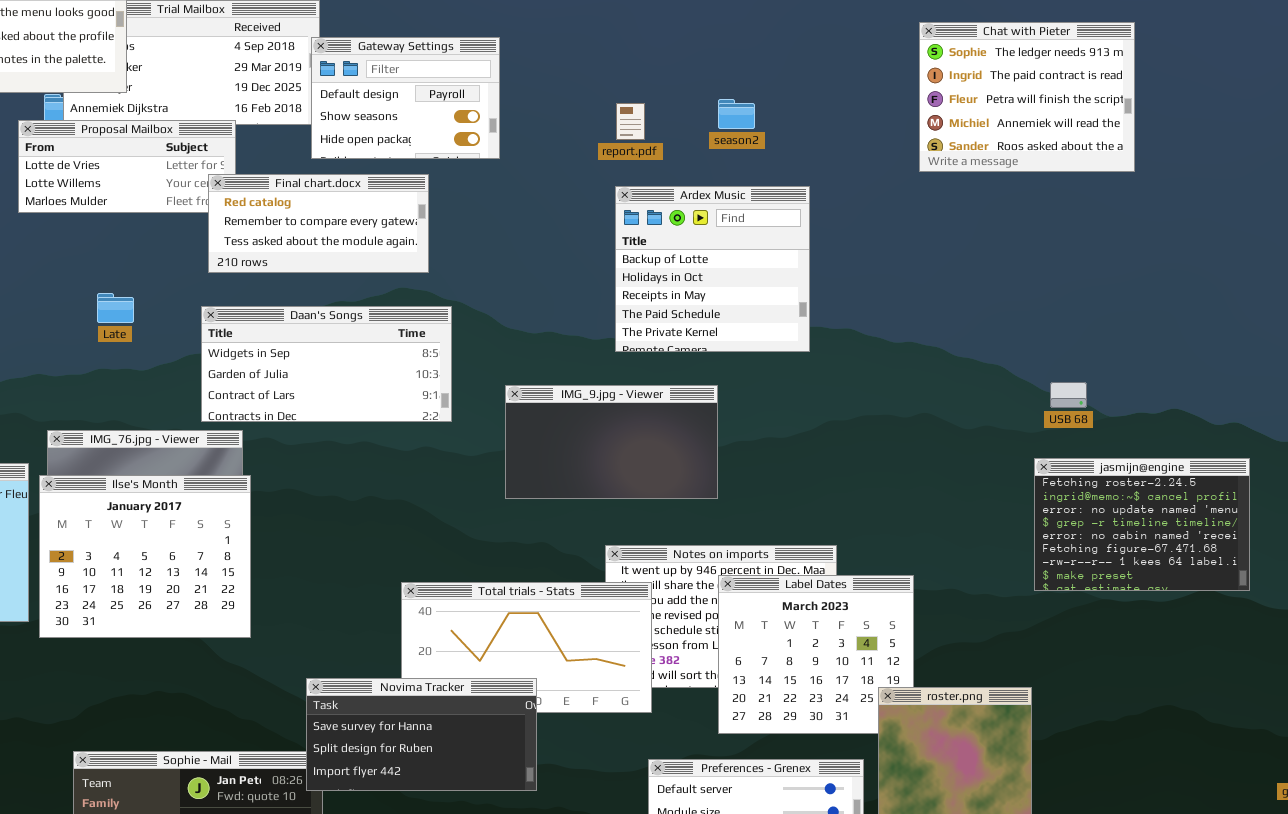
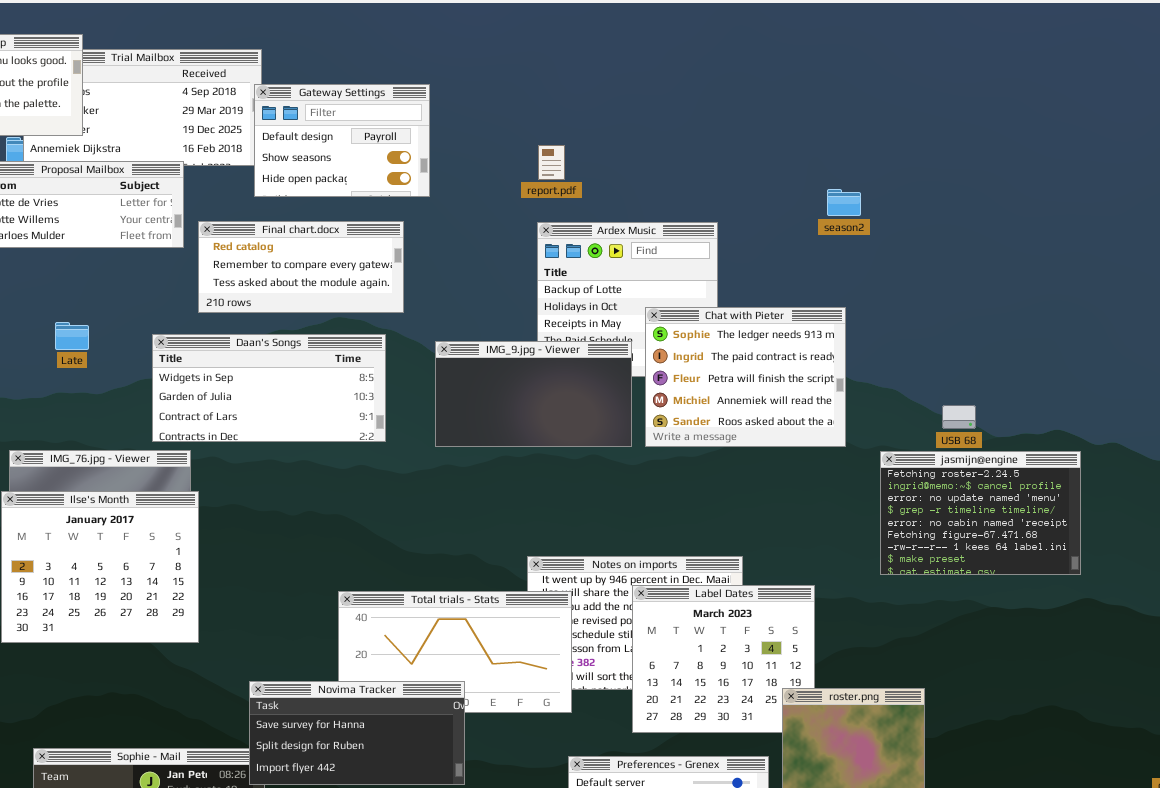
Chat with Pieter: [919,22,1135,172] -> [645,307,846,447], moved
season2: [718,99,755,129] -> [827,189,861,216], moved
Final chart.docx: [208,174,429,273] -> [198,221,404,313], moved
IMG_9.jpg - Viewer: [505,385,718,499] -> [435,341,632,447], moved
jasmijn@engine: [1034,458,1250,591] -> [880,451,1081,575], moved

